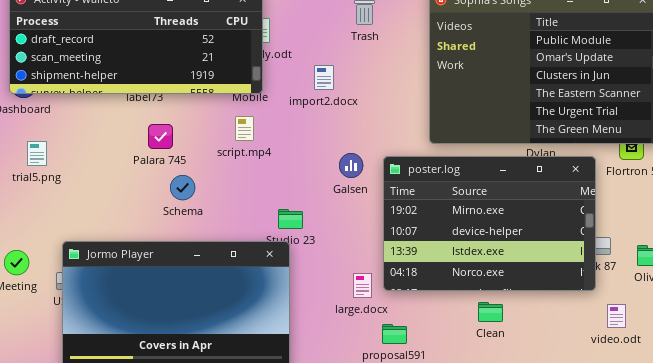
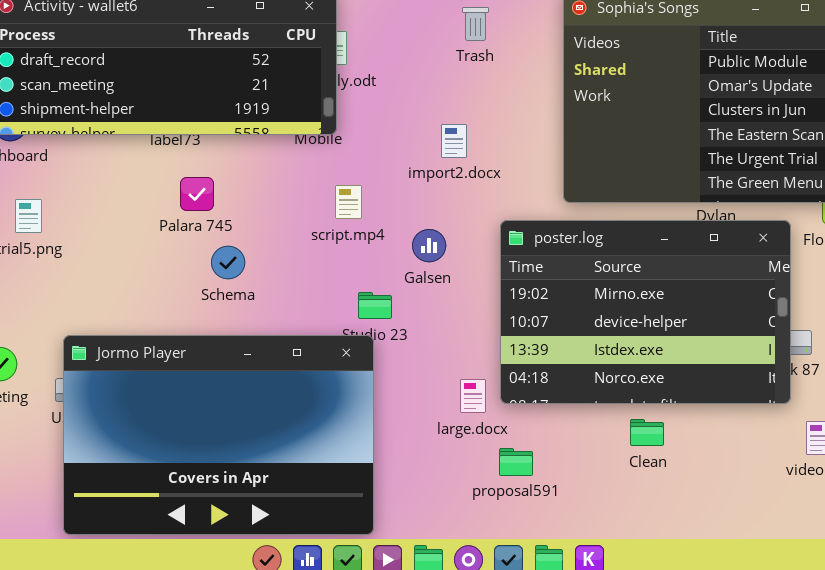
import2.docx: [314,65,334,90] -> [441,124,467,158], moved
script.mp4: [235,116,254,141] -> [335,185,362,219], moved
Galsen: [339,153,363,178] -> [412,229,446,262], moved

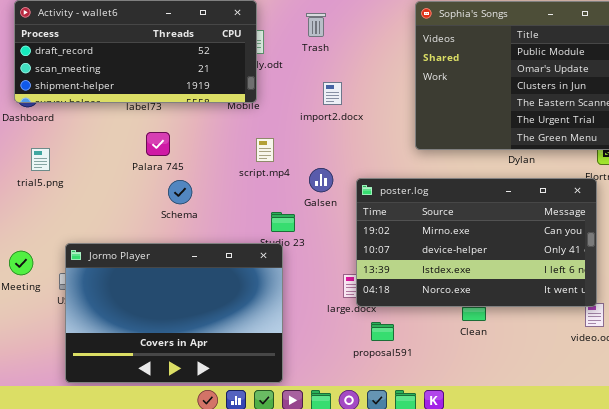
Trash: [462,7,489,41] -> [306,13,326,37], moved
import2.docx: [441,124,467,158] -> [323,82,342,105], moved
poster.log: [500,220,791,404] -> [356,178,597,307], moved, resized

